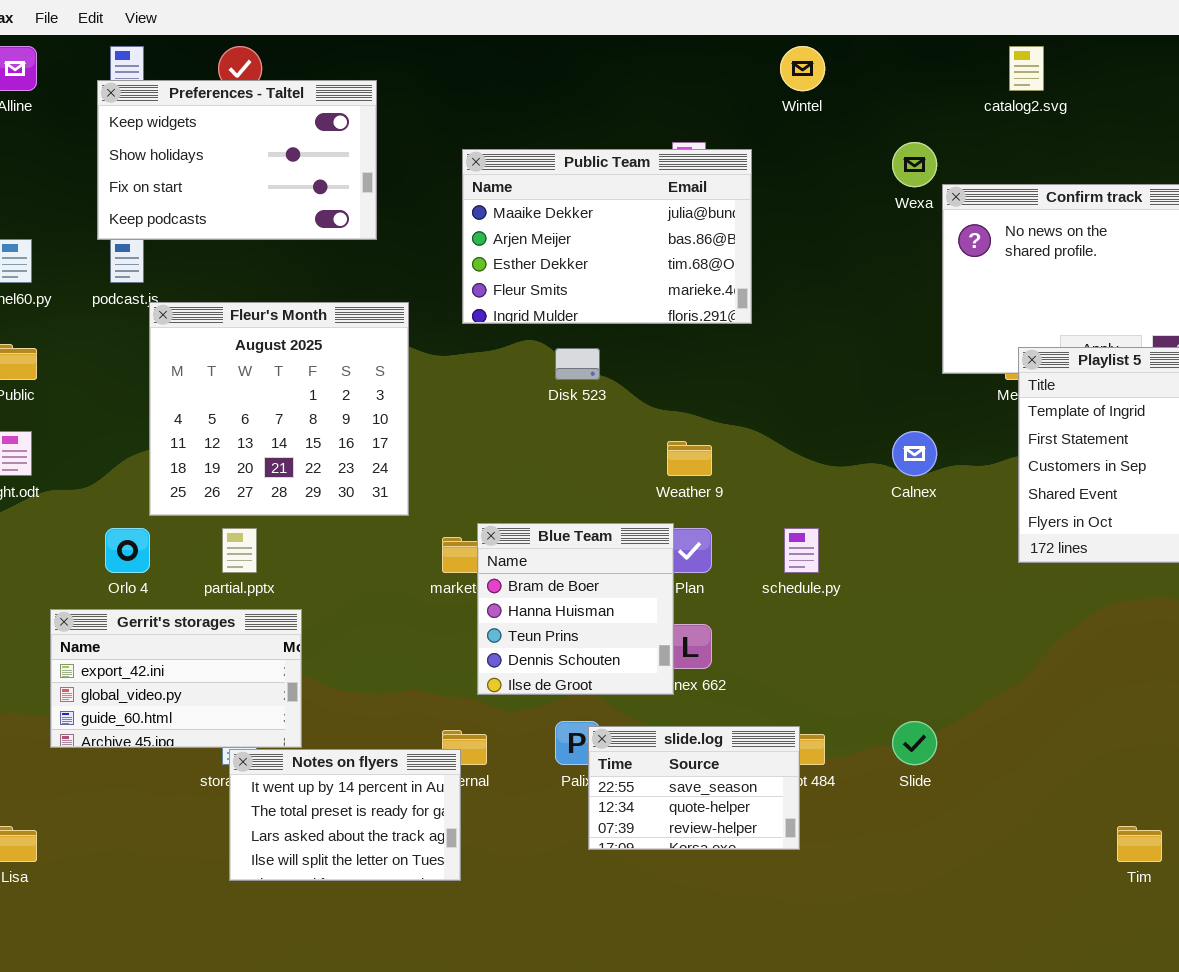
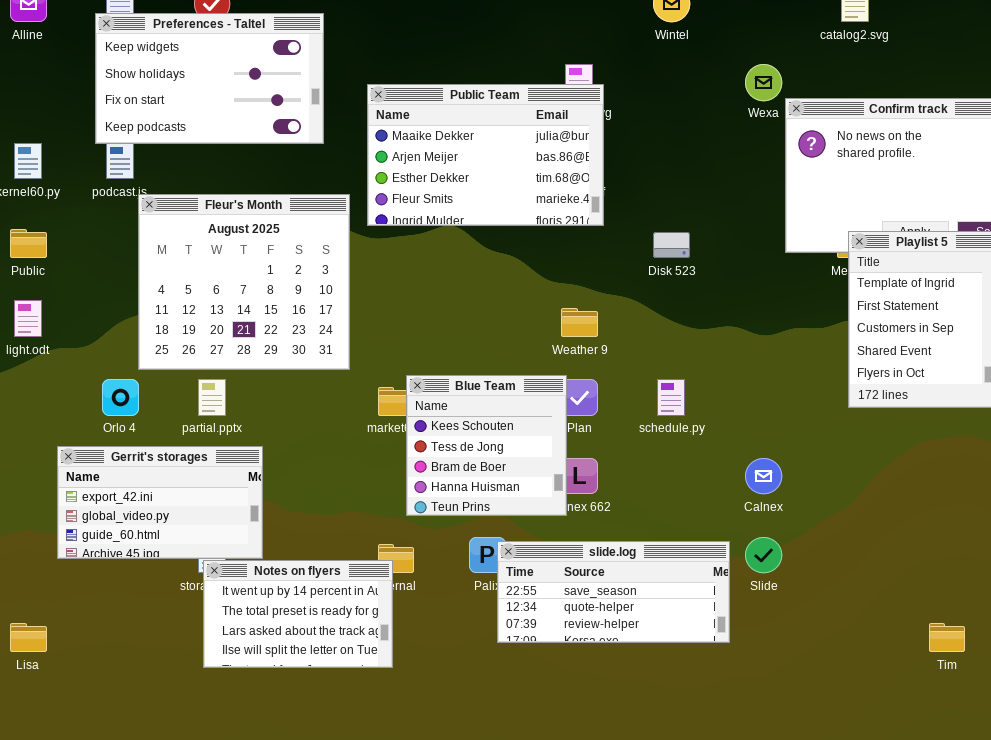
Public Team: [462,149,752,324] -> [367,84,604,226], moved
Disk 523: [555,348,600,380] -> [653,232,690,258], moved
Calnex: [892,431,937,476] -> [745,458,782,494], moved
Blue Team: [477,523,674,695] -> [406,375,567,516], scrolled up 2 rows
slide.log: [588,726,800,850] -> [497,541,730,643], resized

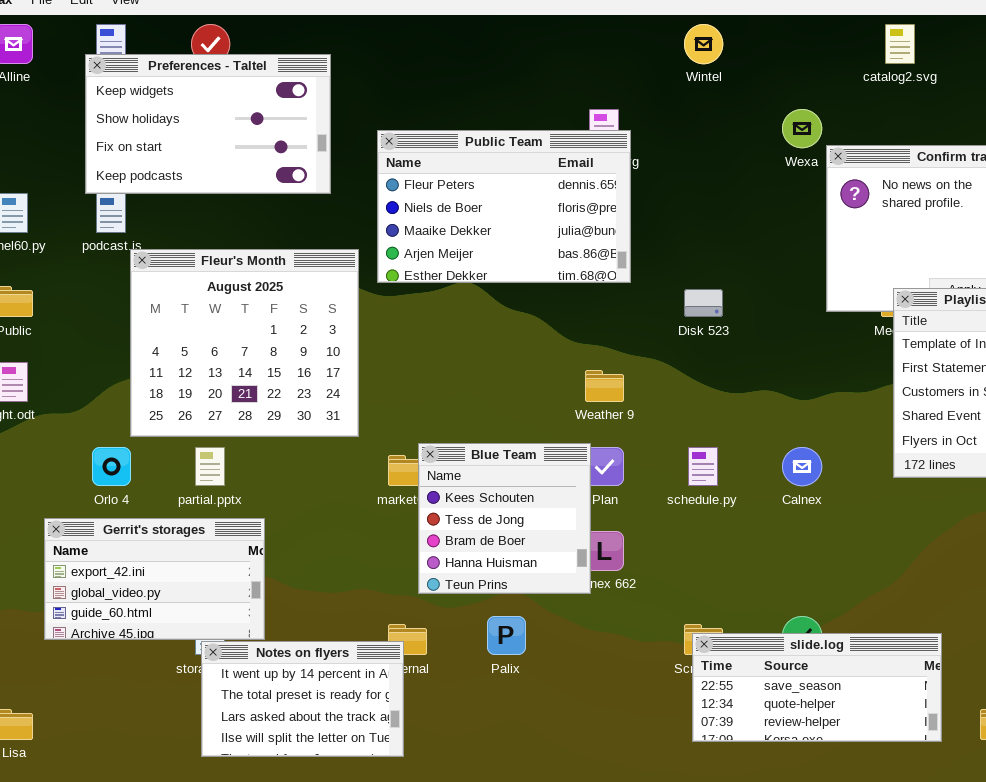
Public Team: [367,84,604,226] -> [377,130,631,283], scrolled up 2 rows
Calnex: [745,458,782,494] -> [782,447,822,486], moved
slide.log: [497,541,730,643] -> [692,633,942,742], moved

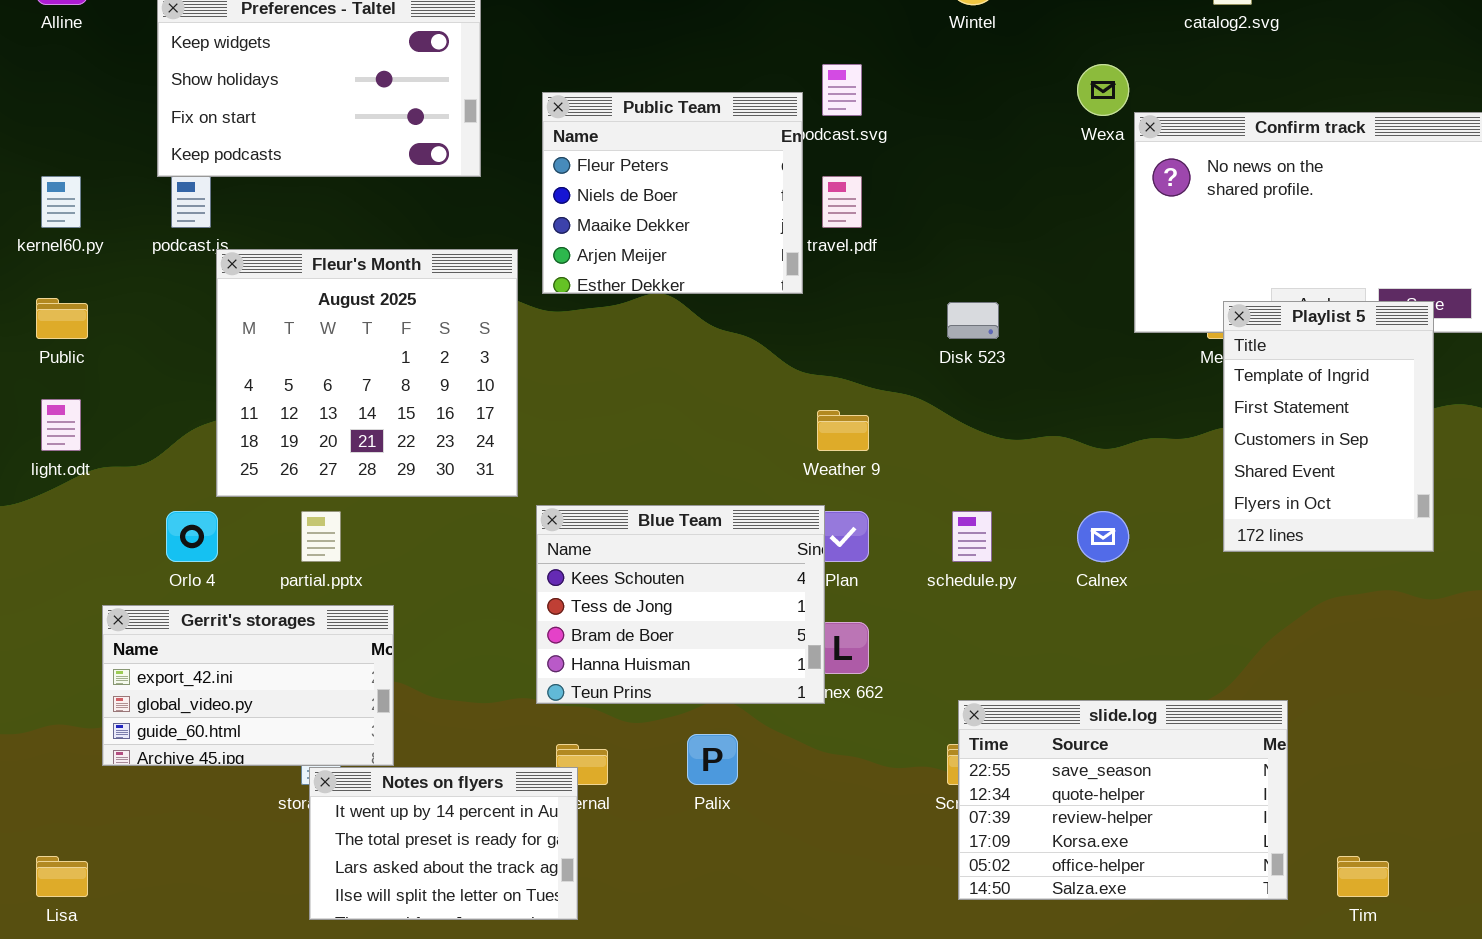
Public Team: [377,130,631,283] -> [542,92,803,294], resized
Blue Team: [418,443,591,594] -> [536,505,825,704], resized
slide.log: [692,633,942,742] -> [958,700,1288,900], resized

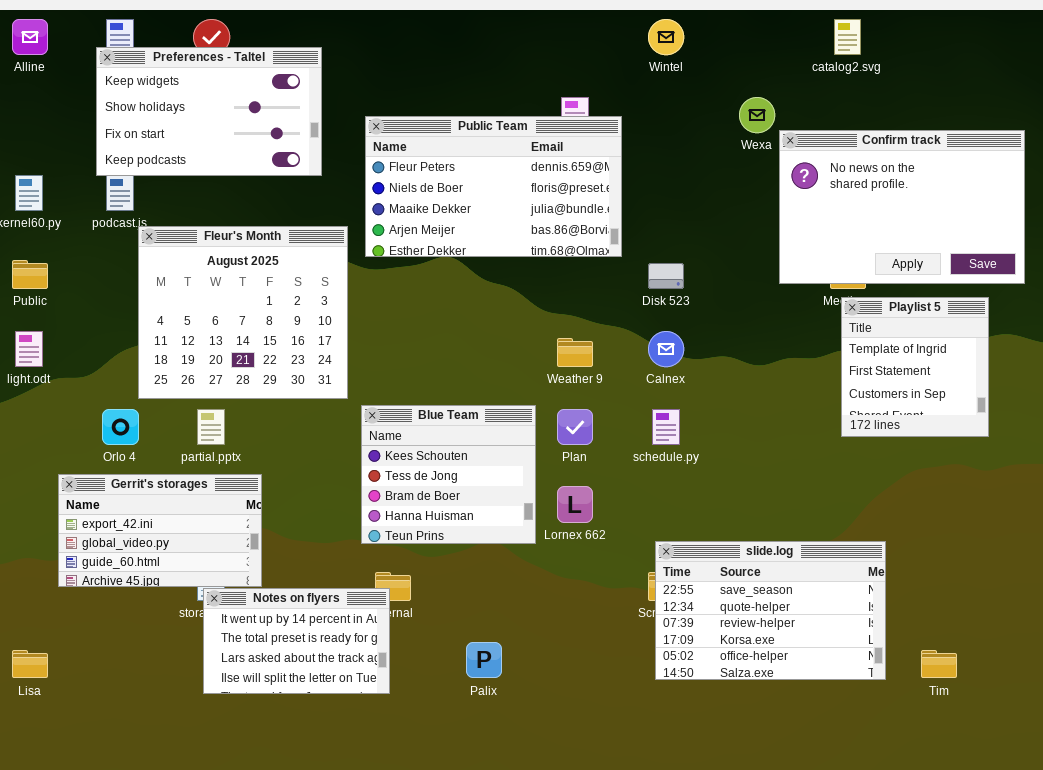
Public Team: [542,92,803,294] -> [365,116,622,257], resized
Playlist 5: [1223,301,1434,552] -> [841,297,989,437], resized
Blue Team: [536,505,825,704] -> [361,405,536,544], resized
Calnex: [1077,511,1129,562] -> [648,331,684,367], moved
Palix: [687,734,738,785] -> [466,642,502,678], moved

